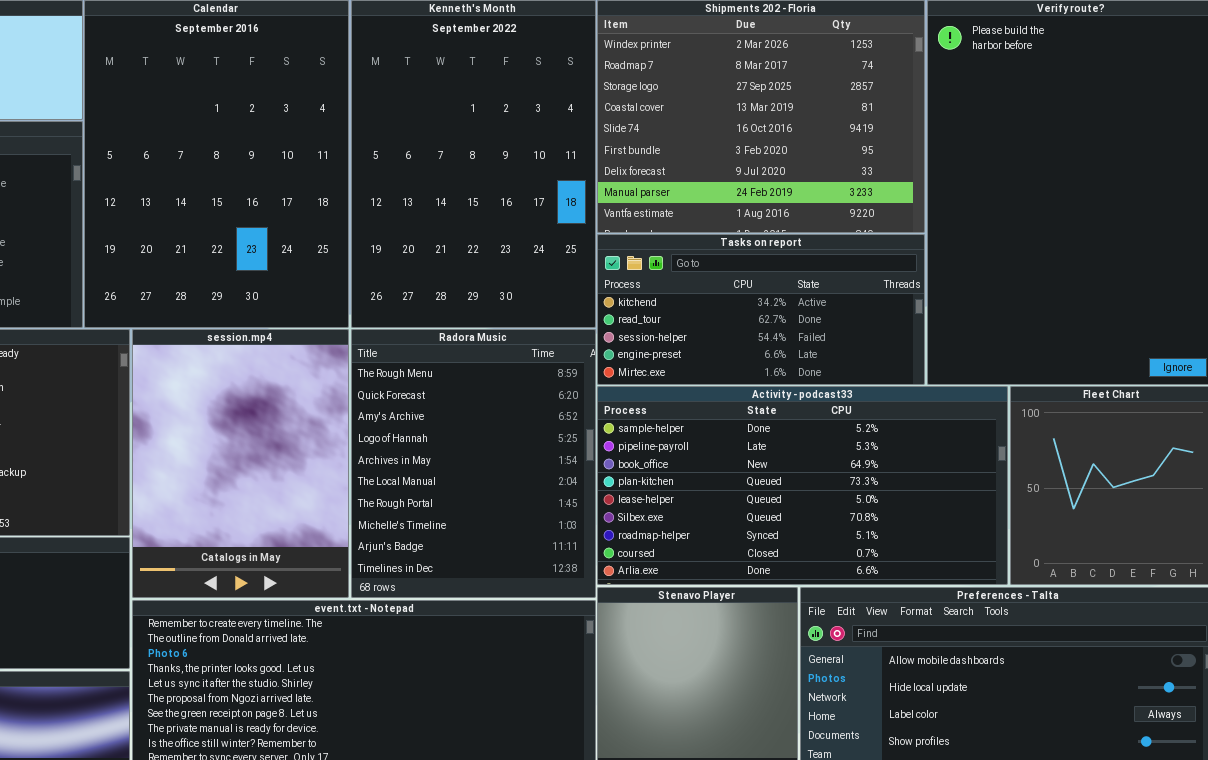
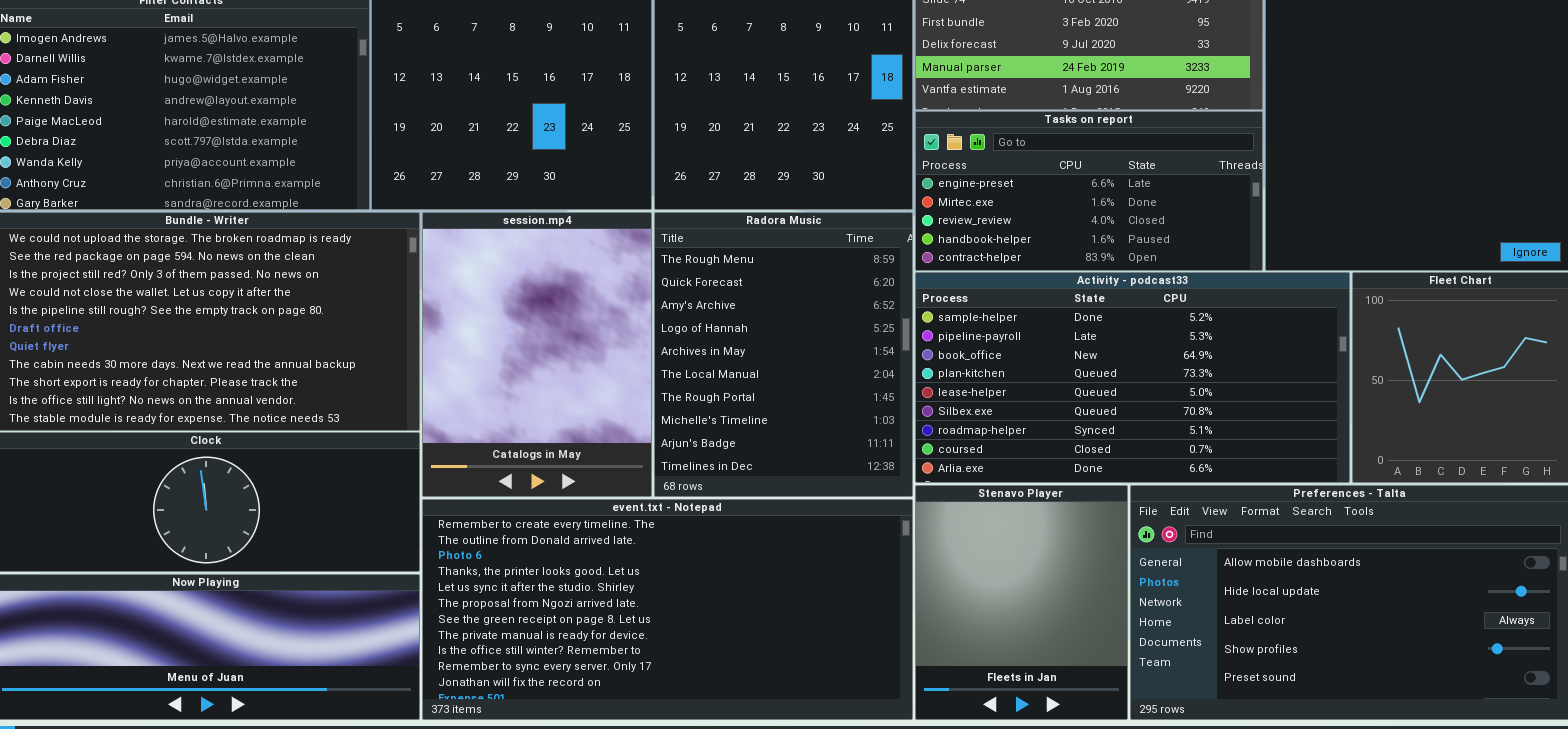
Tasks on report: [597,234,925,385] -> [915,111,1263,271], scrolled down 3 rows

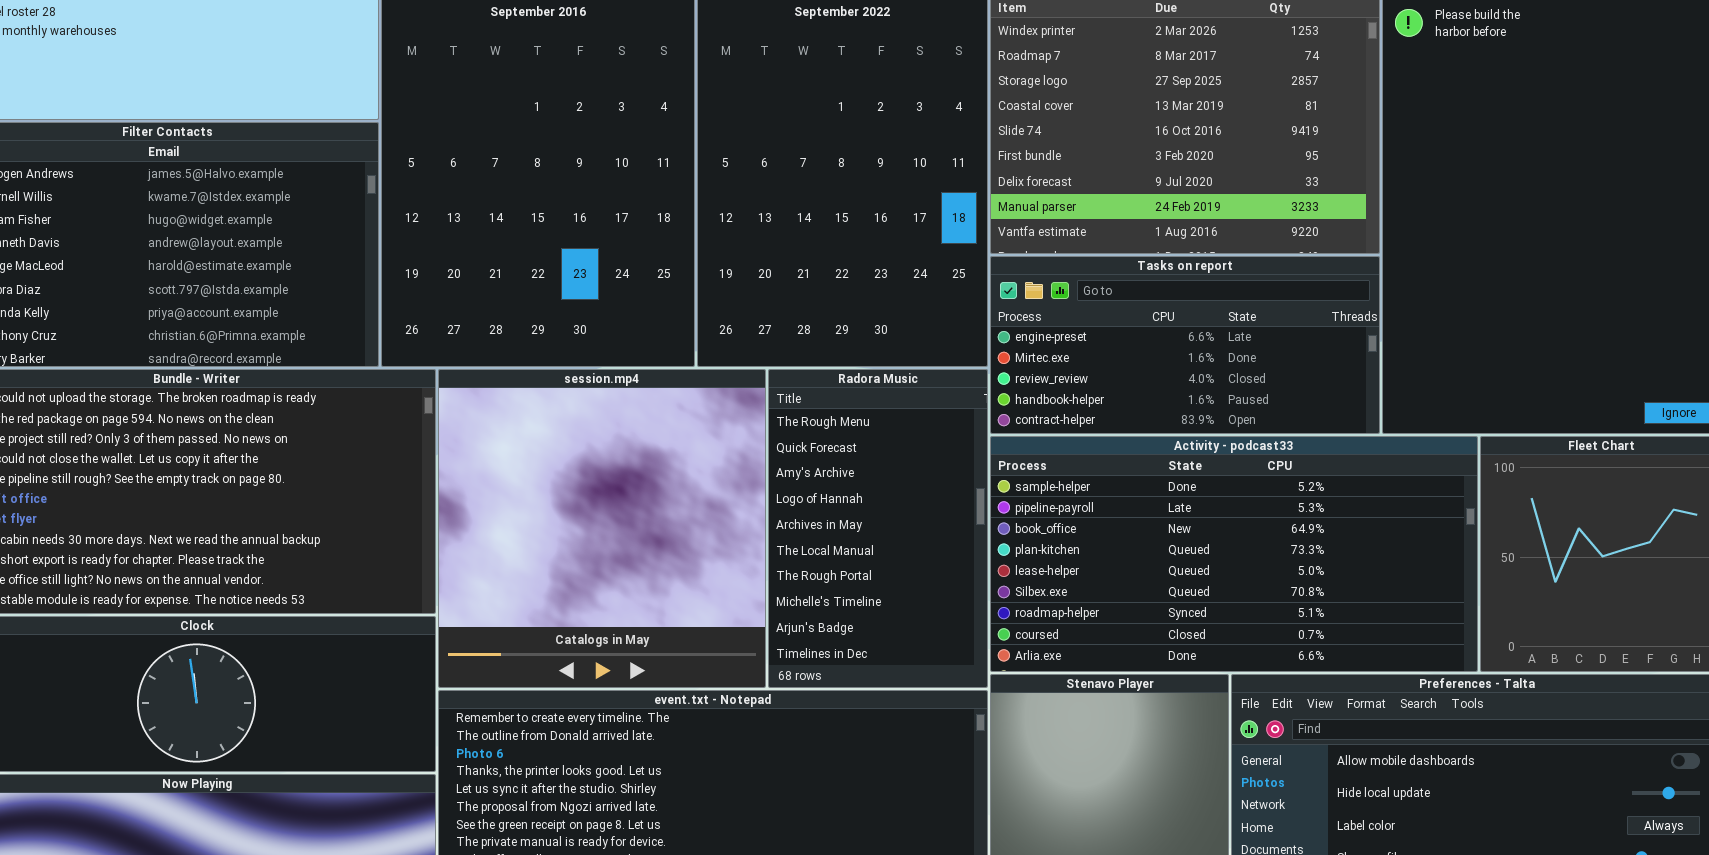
session.mp4: [422,212,652,497] -> [438,369,766,688], resized
Radora Music: [654,212,913,497] -> [768,369,988,688], resized

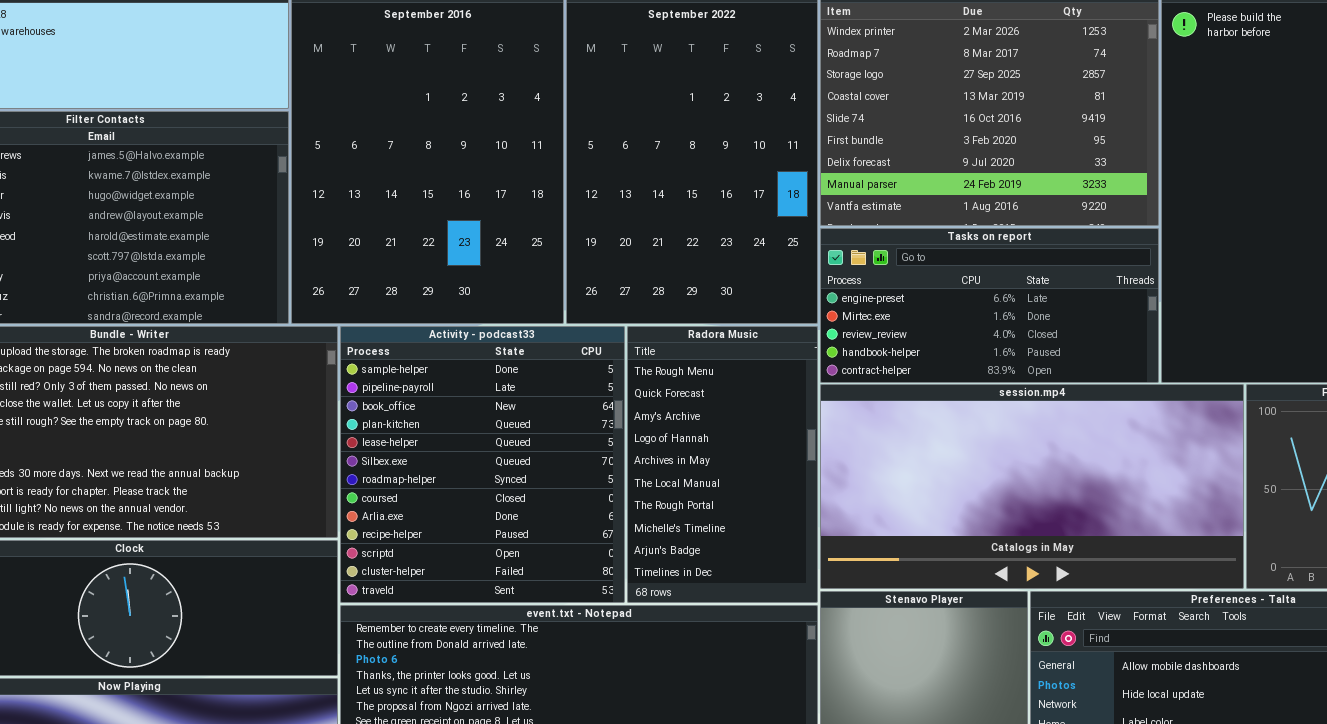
session.mp4: [438,369,766,688] -> [820,384,1244,589], moved, resized
Activity - podcast33: [990,436,1478,672] -> [340,326,625,603], moved, resized

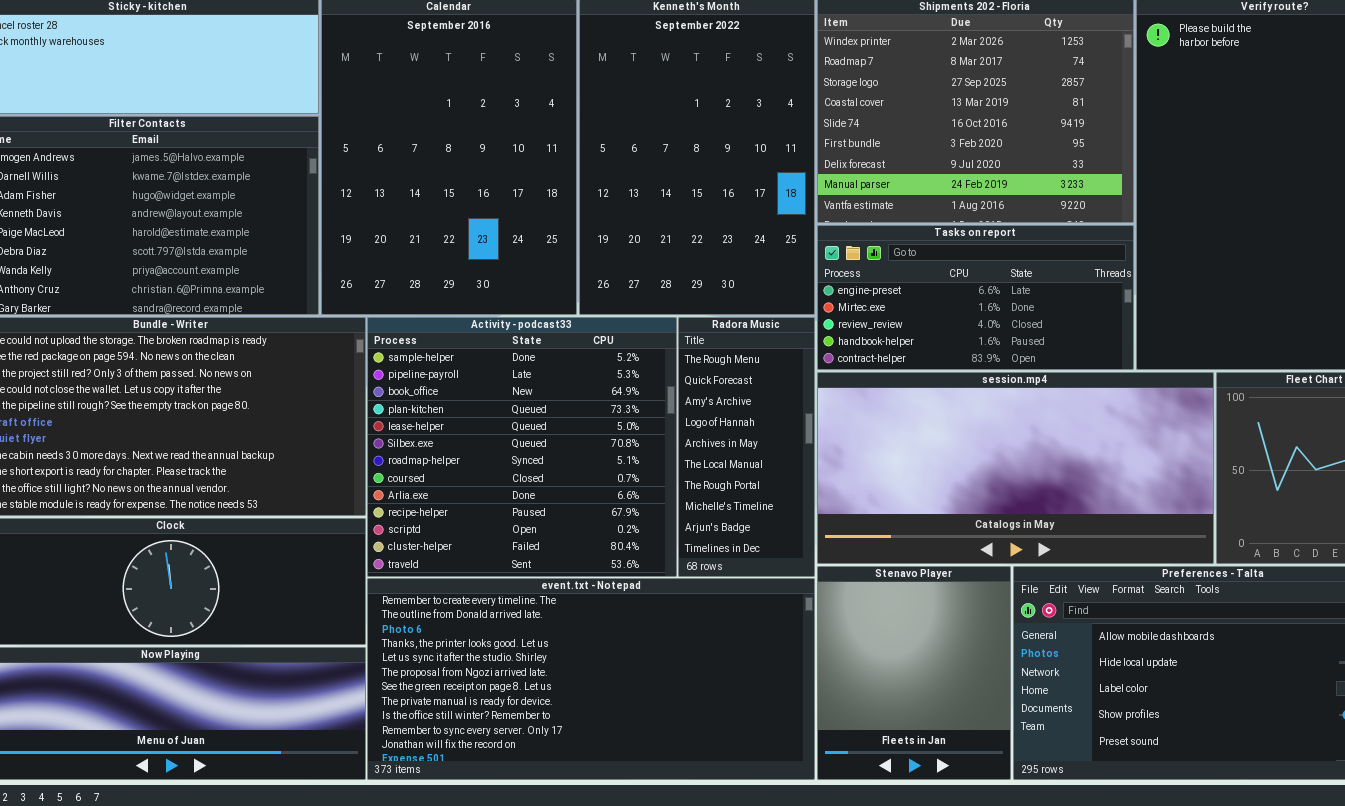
Activity - podcast33: [340,326,625,603] -> [367,317,677,577], resized
Radora Music: [627,326,818,603] -> [678,317,815,577], resized

